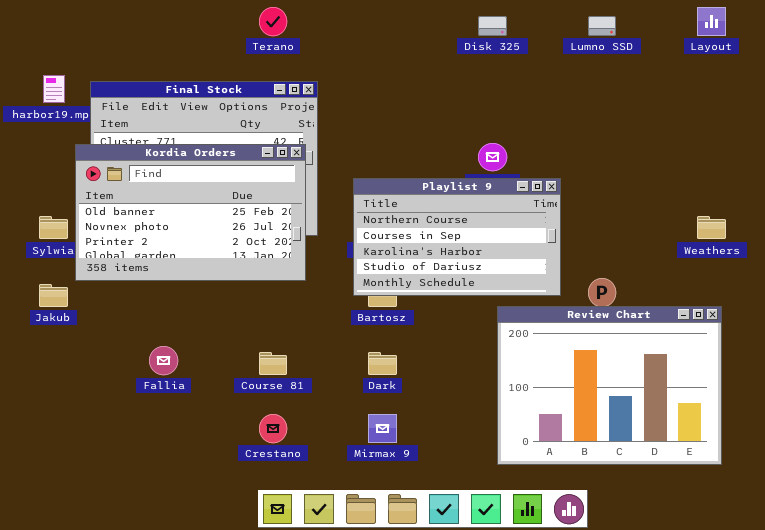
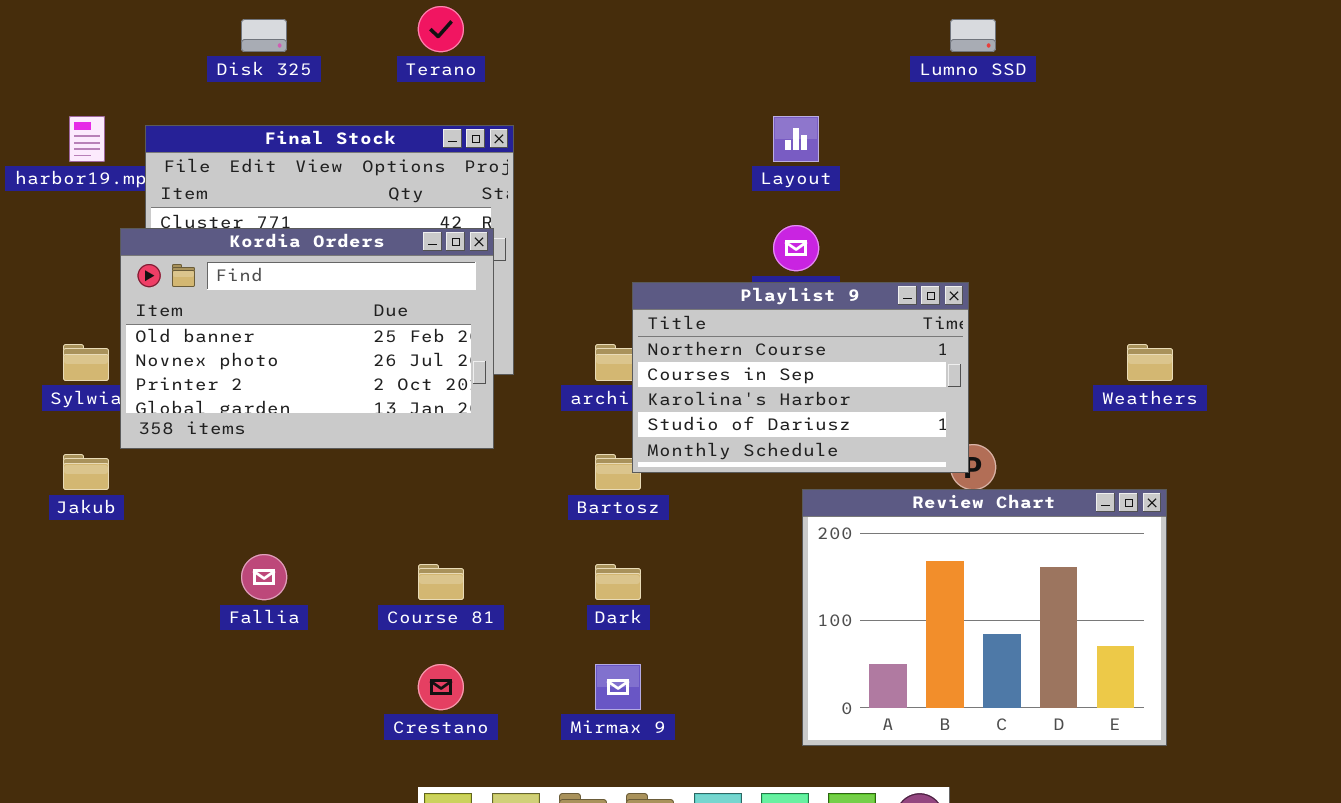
Layout: [697,7,726,36] -> [773,116,819,162], moved
Disk 325: [478,16,507,36] -> [241,19,287,52], moved
Playlist 9: [353,178,561,296] -> [632,282,969,473], moved

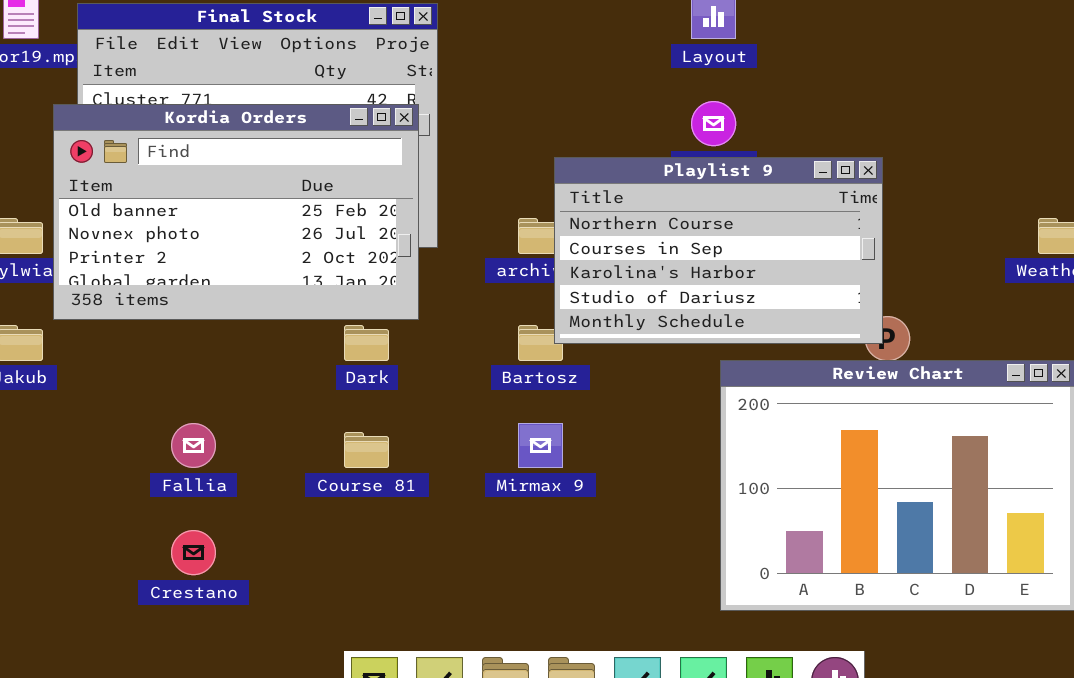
Dark: [595,564,641,600] -> [344,325,389,361], moved
Crestano: [418,664,464,710] -> [171,530,216,575], moved
Mirmax 9: [595,664,641,710] -> [518,423,563,468], moved

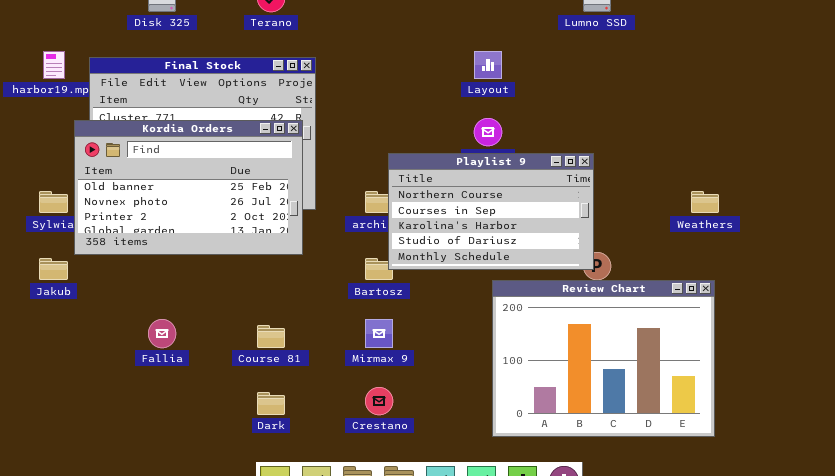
Dark: [344,325,389,361] -> [257,392,285,415], moved
Crestano: [171,530,216,575] -> [365,387,393,415], moved

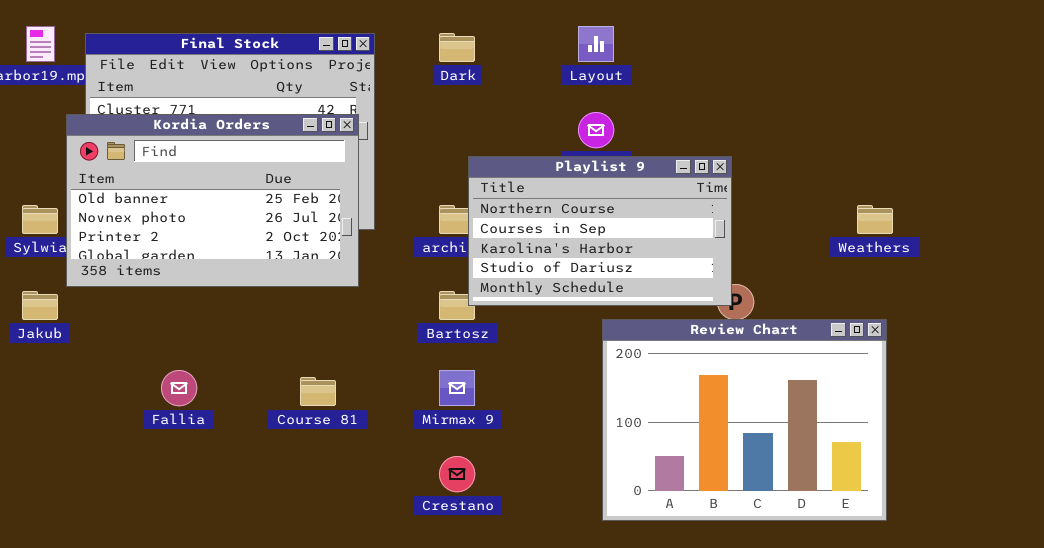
Dark: [257,392,285,415] -> [439,33,475,62], moved

